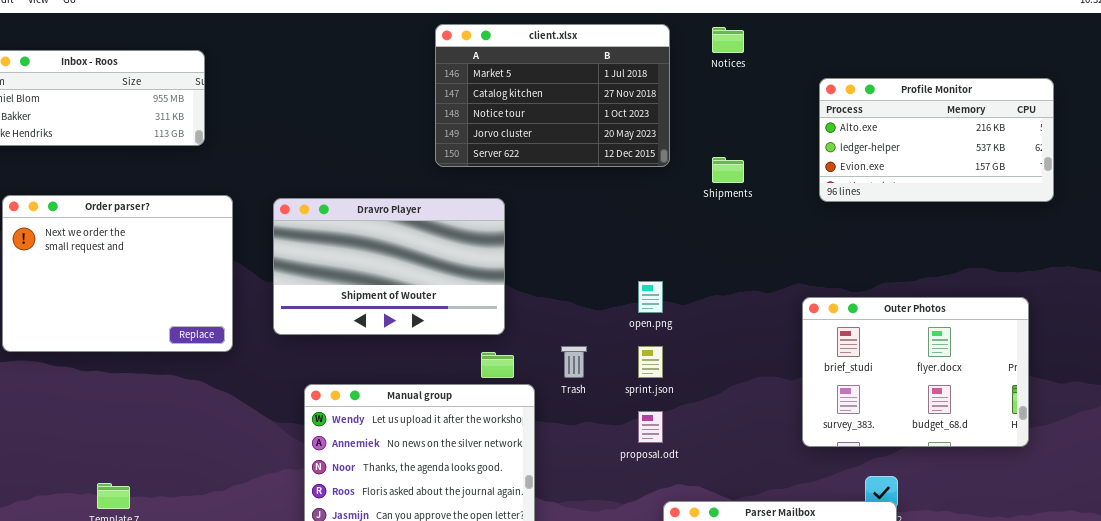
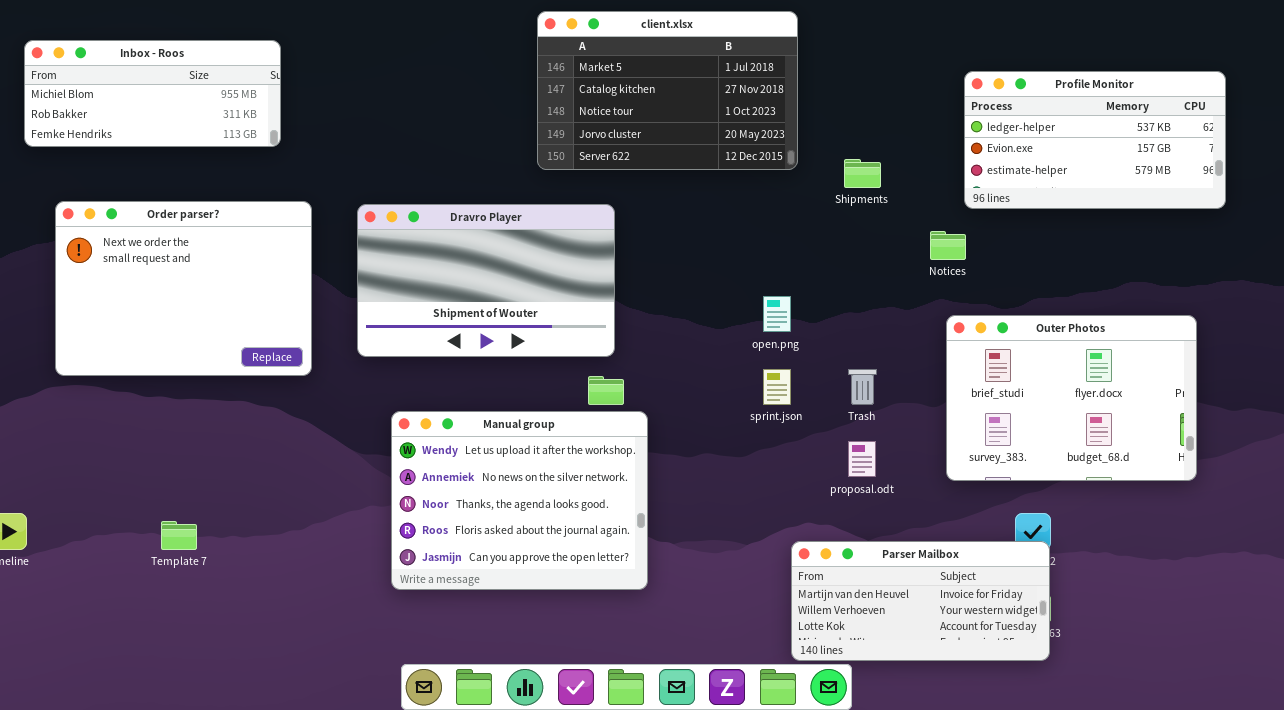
Notices: [712,27,744,53] -> [930,231,966,260], moved
Profile Monitor: [819,78,1054,202] -> [964,71,1226,209], scrolled down 1 row
Trash: [561,346,587,378] -> [848,369,877,405], moved
proposal.odt: [638,411,663,443] -> [848,441,876,477], moved

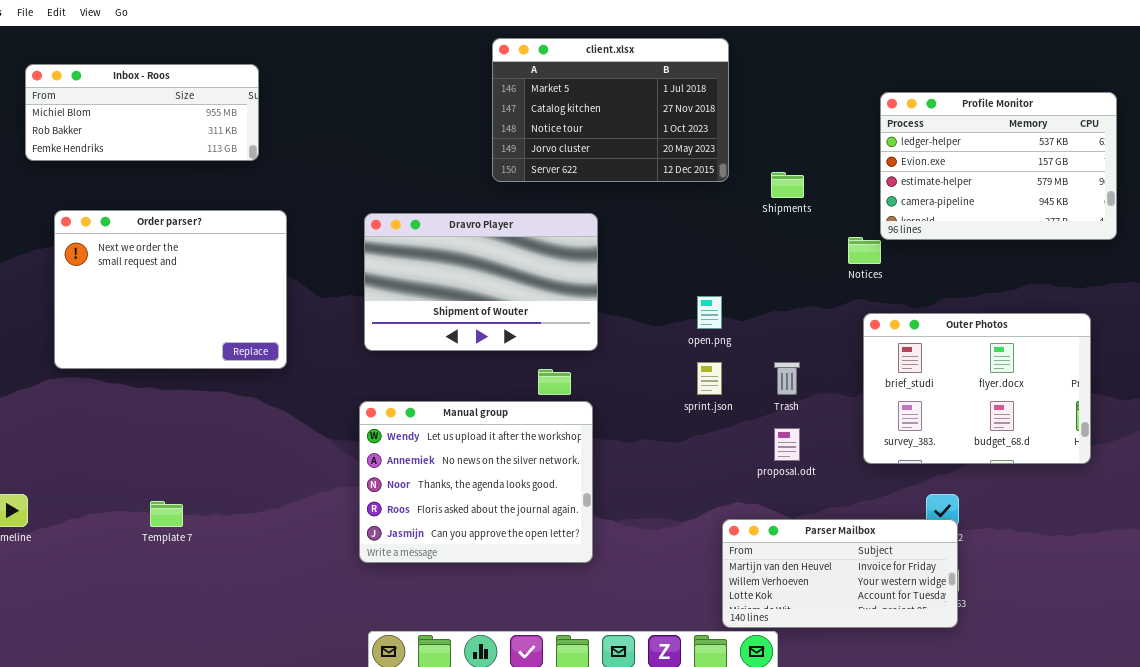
Profile Monitor: [964,71,1226,209] -> [880,92,1117,240], resized
Dravro Player: [357,204,615,357] -> [364,213,598,351], moved

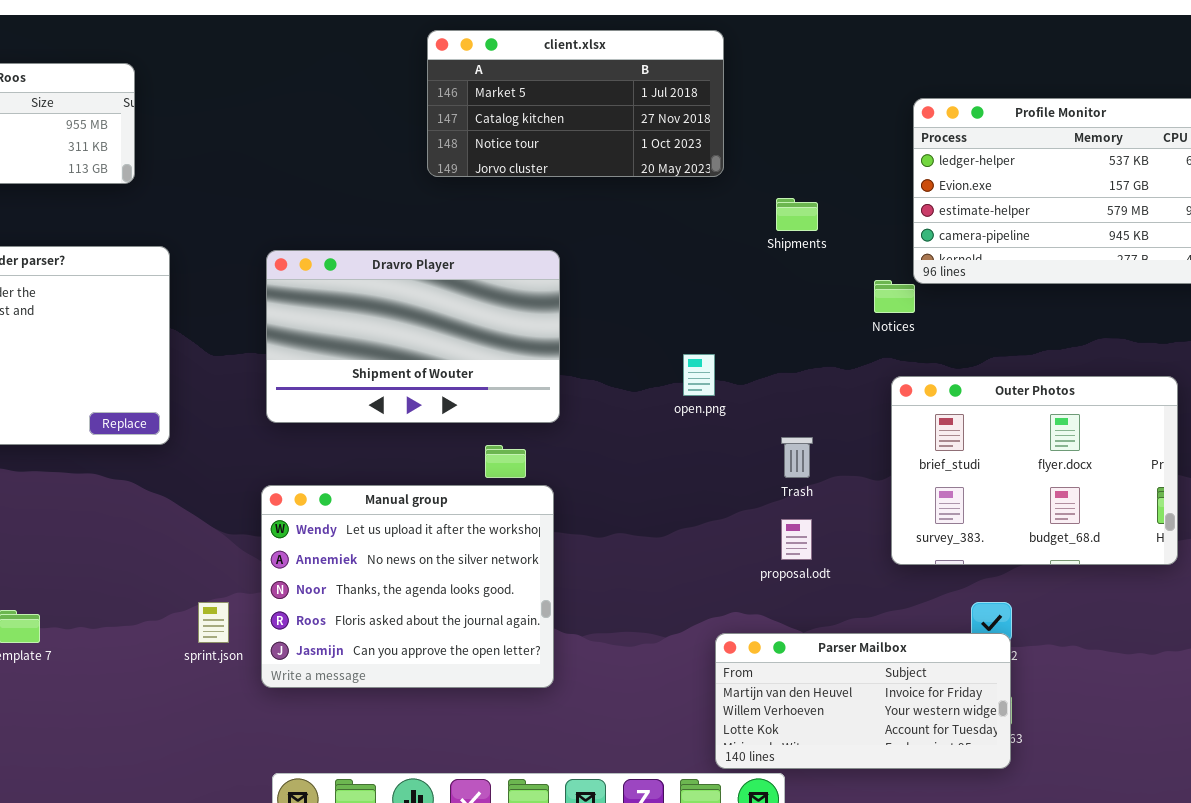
client.xlsx: [492,38,729,182] -> [427,30,724,177], resized
sprint.json: [697,362,722,395] -> [198,602,229,643], moved

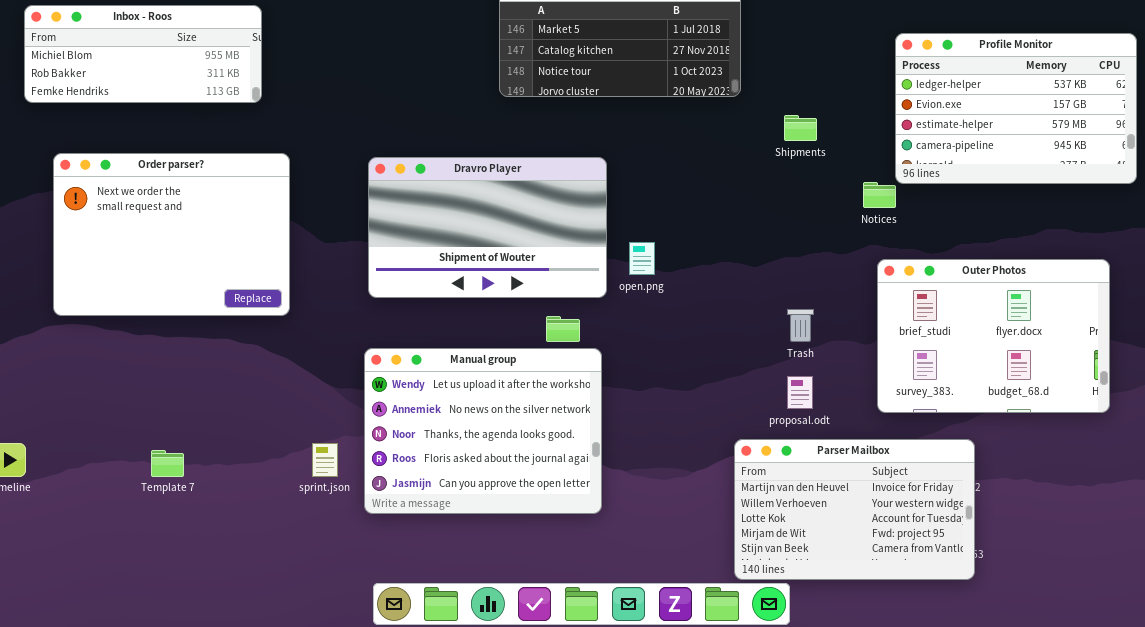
open.png: [683,354,715,396] -> [629,242,655,275], moved
Parser Mailbox: [715,633,1011,769] -> [734,439,975,580], resized

